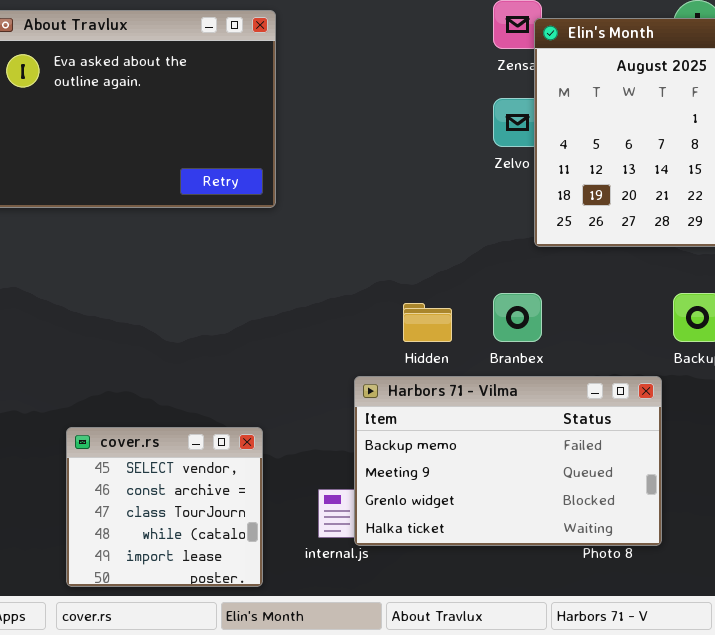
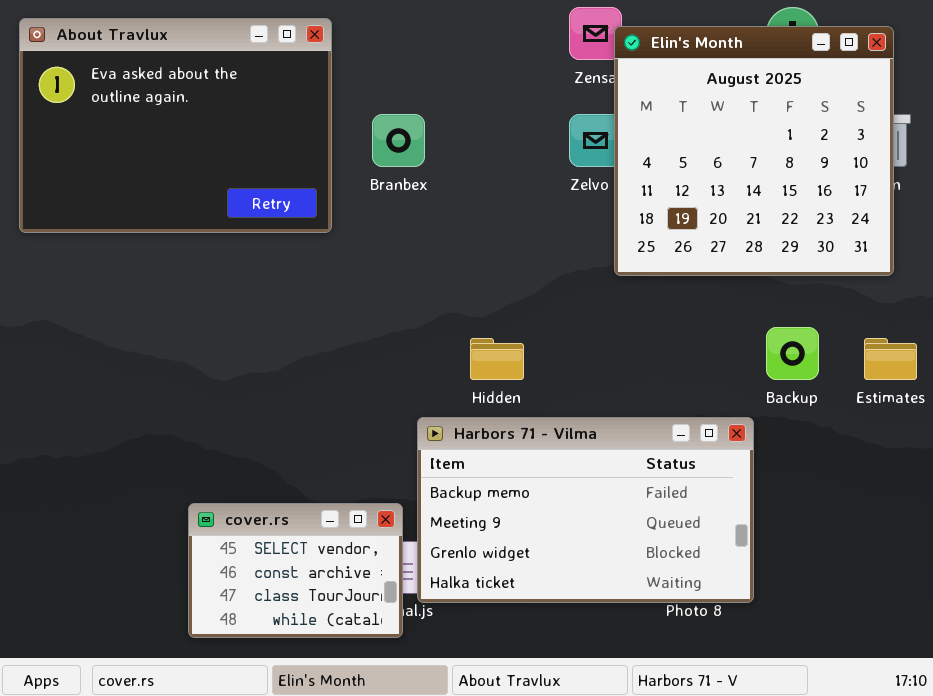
Branbex: [493,293,542,342] -> [372,114,425,167], moved
cover.rs: [66,427,263,587] -> [188,503,403,638], moved, resized

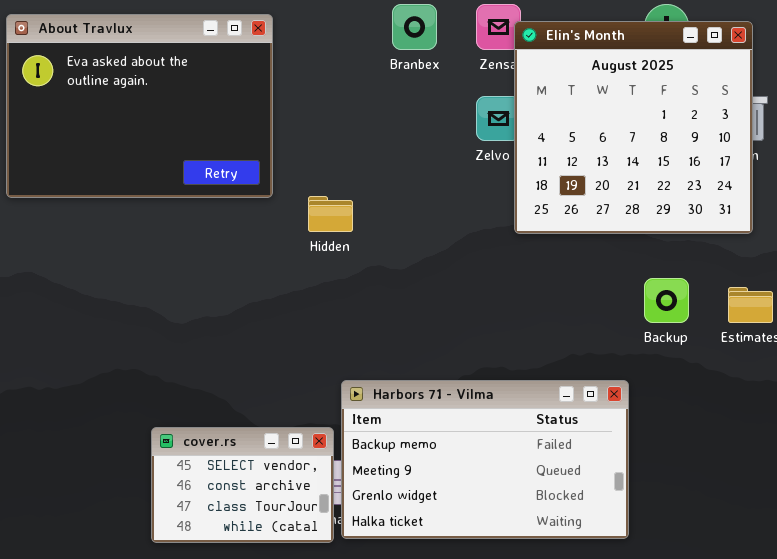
Branbex: [372,114,425,167] -> [392,4,437,50], moved
Hidden: [470,338,524,380] -> [308,196,353,232], moved
Harbors 71 - Vilma: [417,417,754,603] -> [341,380,629,539], moved

